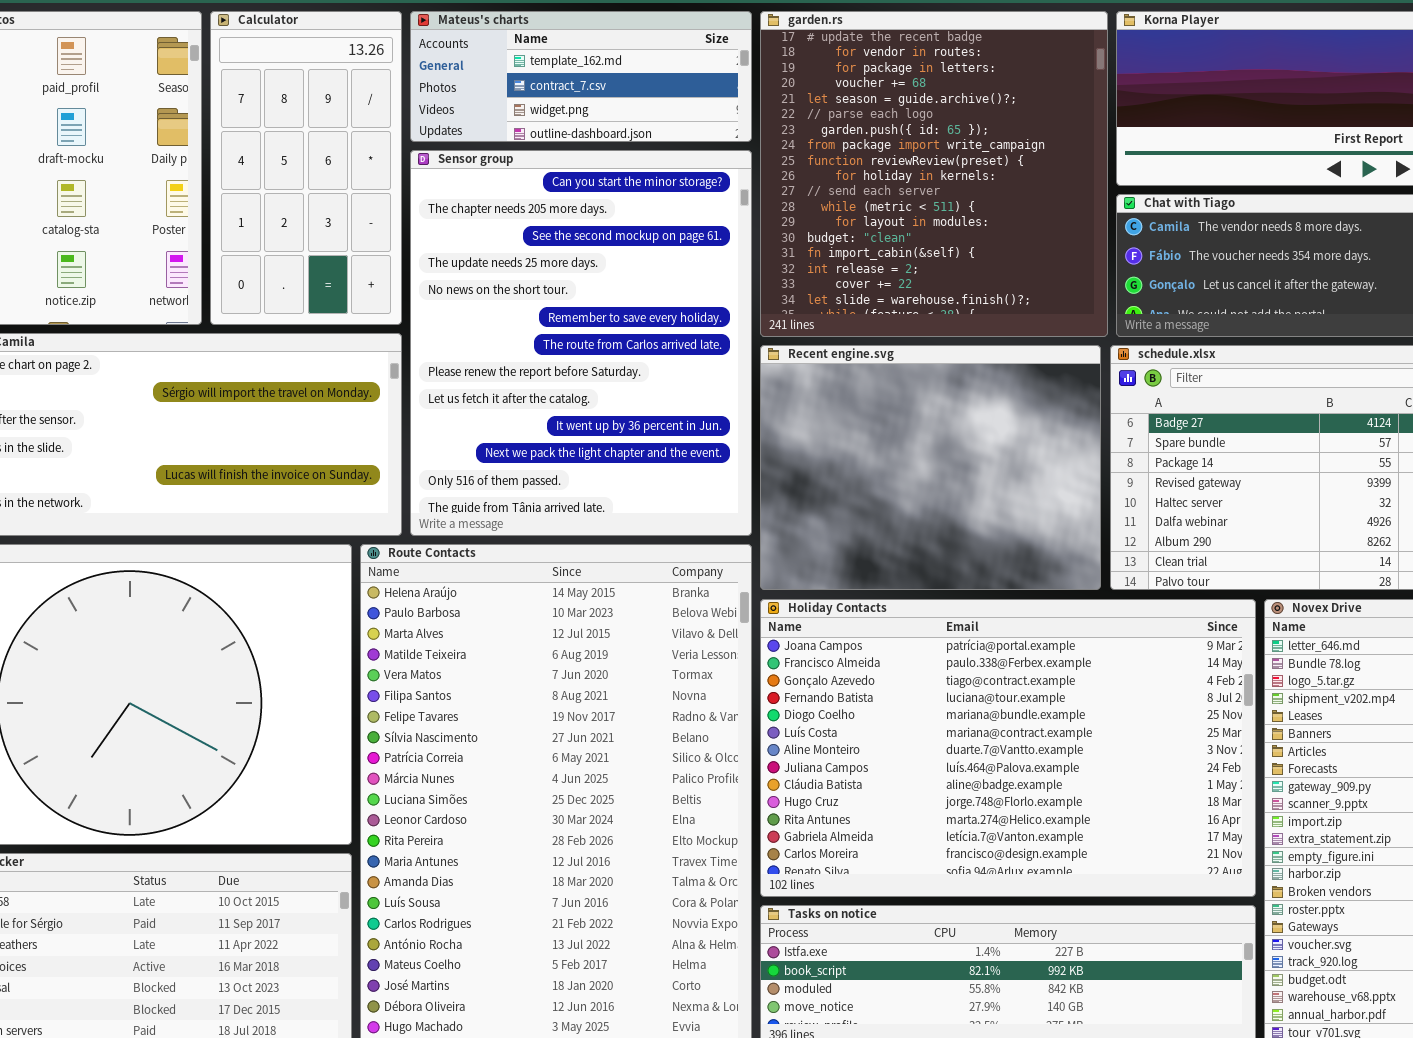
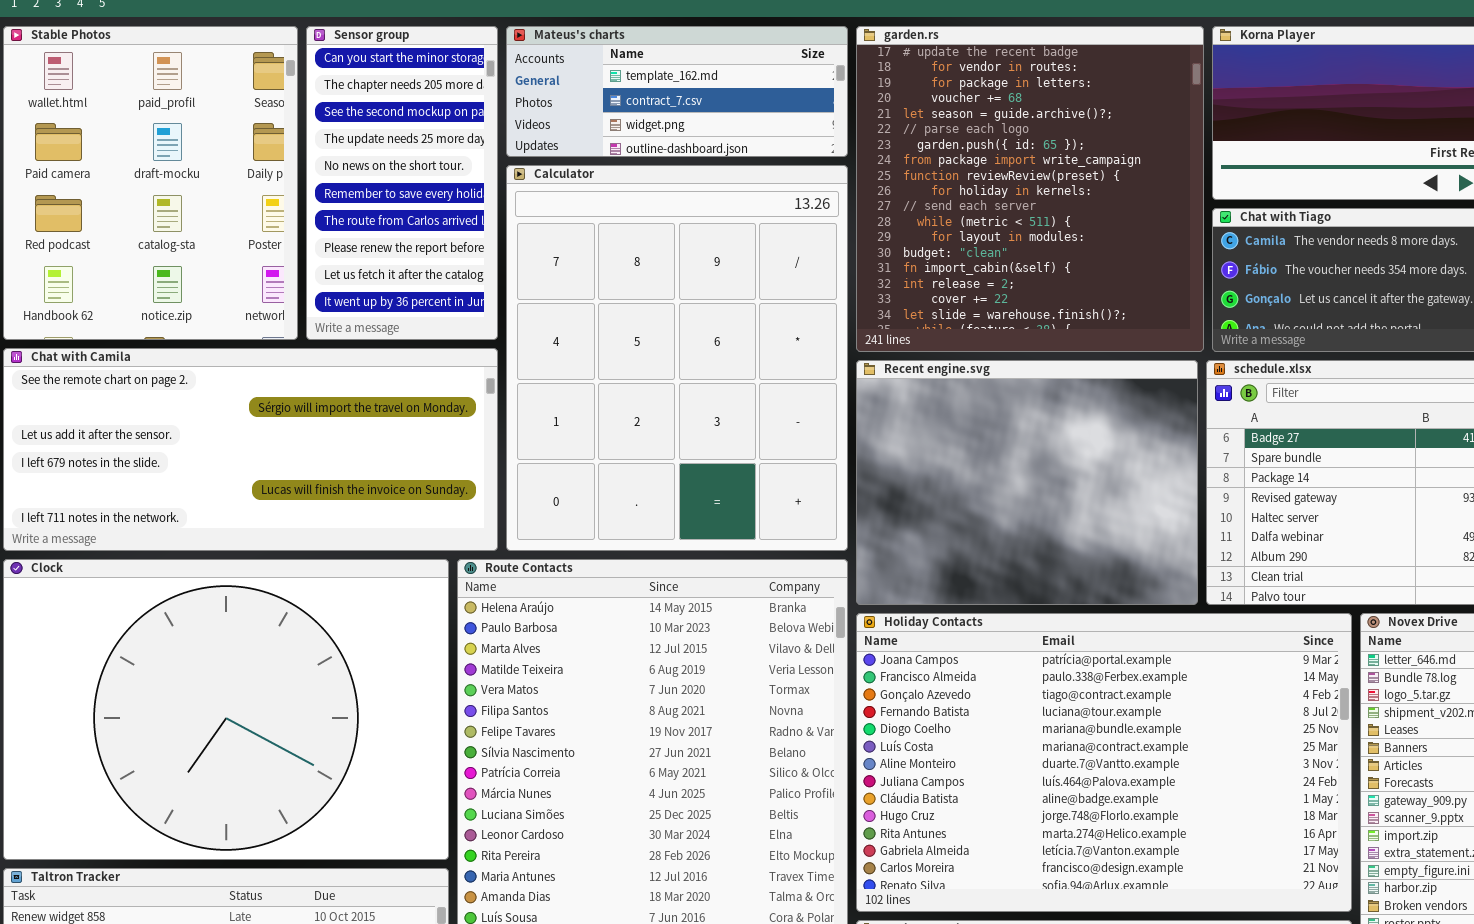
Calculator: [210,11,402,325] -> [506,165,848,551], moved, resized
Sensor group: [410,150,752,536] -> [306,26,498,340], moved, resized

